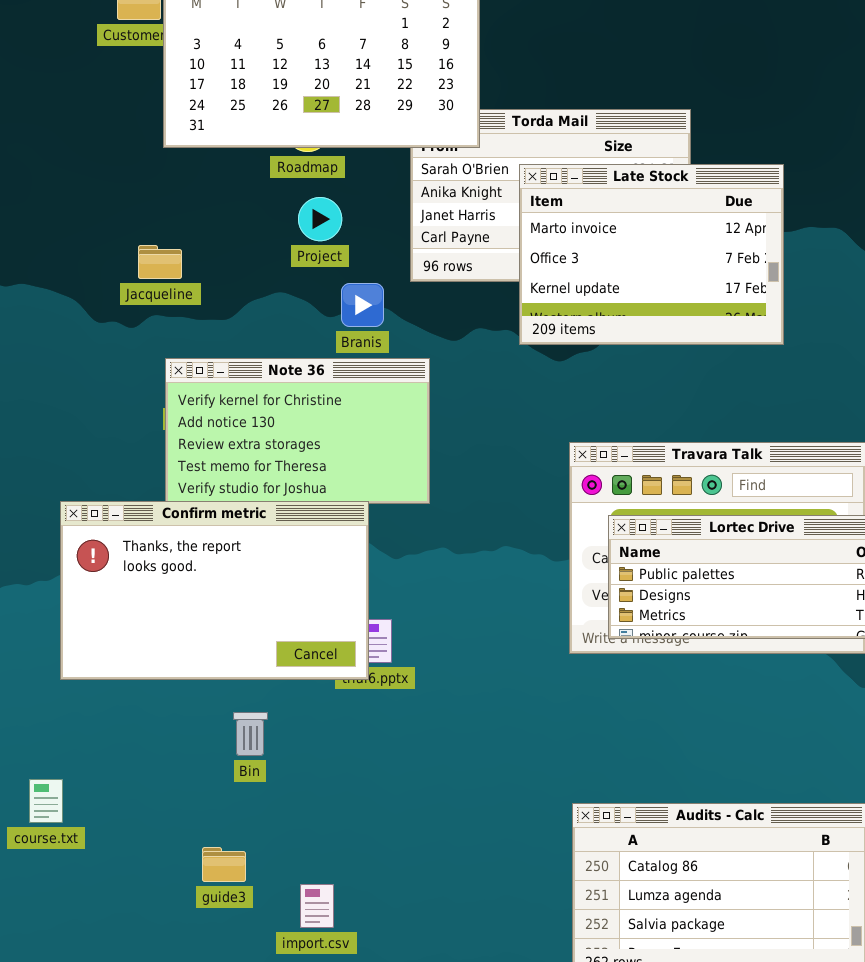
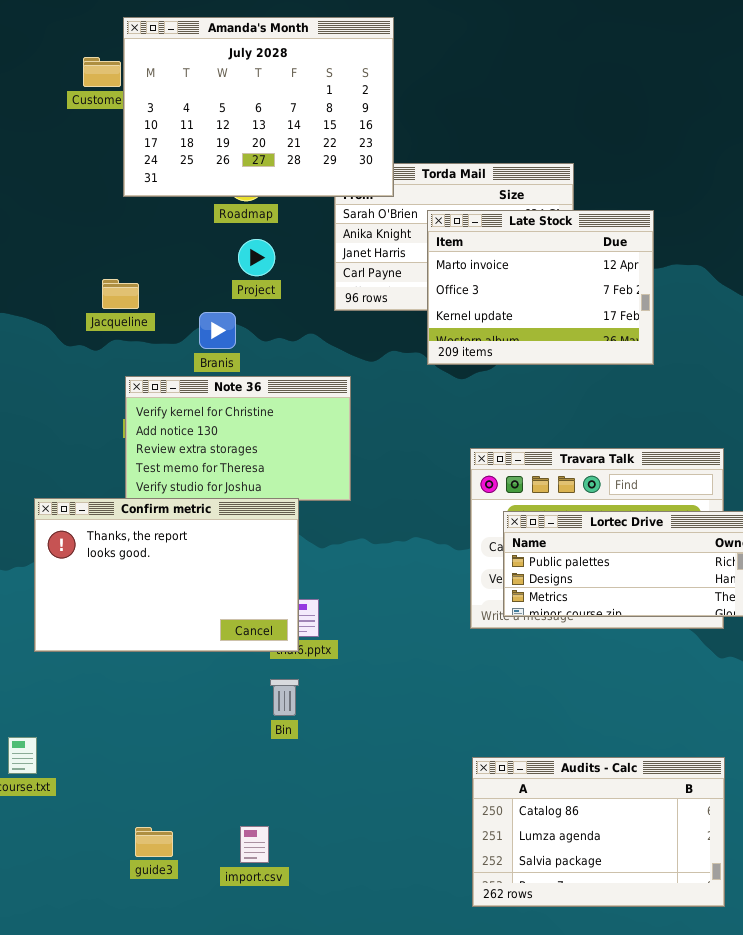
Branis: [341,283,384,327] -> [199,312,236,349], moved
Bin: [233,712,268,756] -> [270,679,299,716], moved
guide3: [202,847,246,882] -> [135,827,173,857], moved

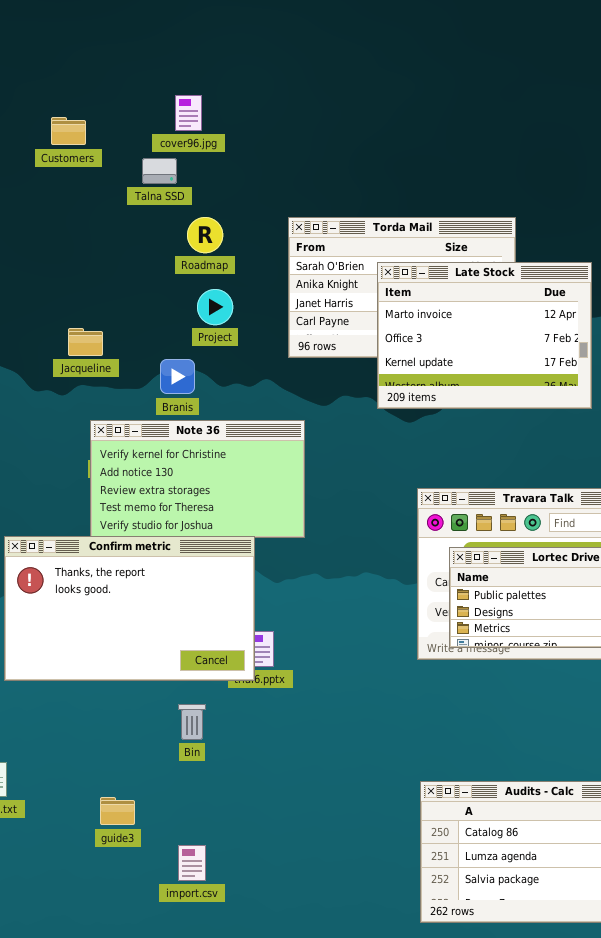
Amanda's Month: [123,17,394,197] -> none, closed
Bin: [270,679,299,716] -> [178,704,206,740], moved
import.csv: [240,826,269,863] -> [178,845,206,881], moved
guide3: [135,827,173,857] -> [100,797,135,825], moved

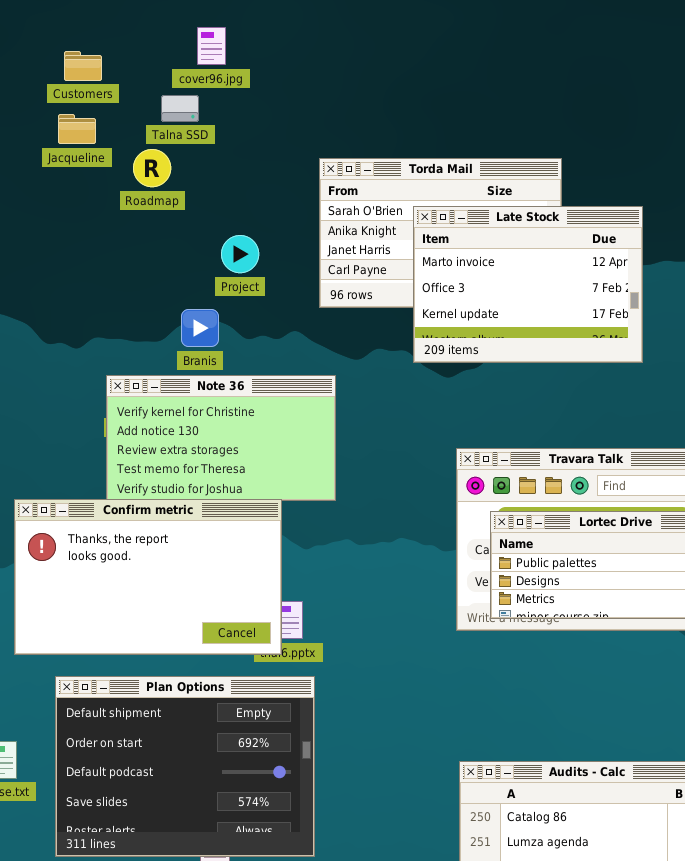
Roadmap: [187,217,223,253] -> [133,149,171,187], moved
Jacqueline: [68,328,103,356] -> [58,114,96,144], moved
Plan Options: none -> [55,676,315,857], opened

